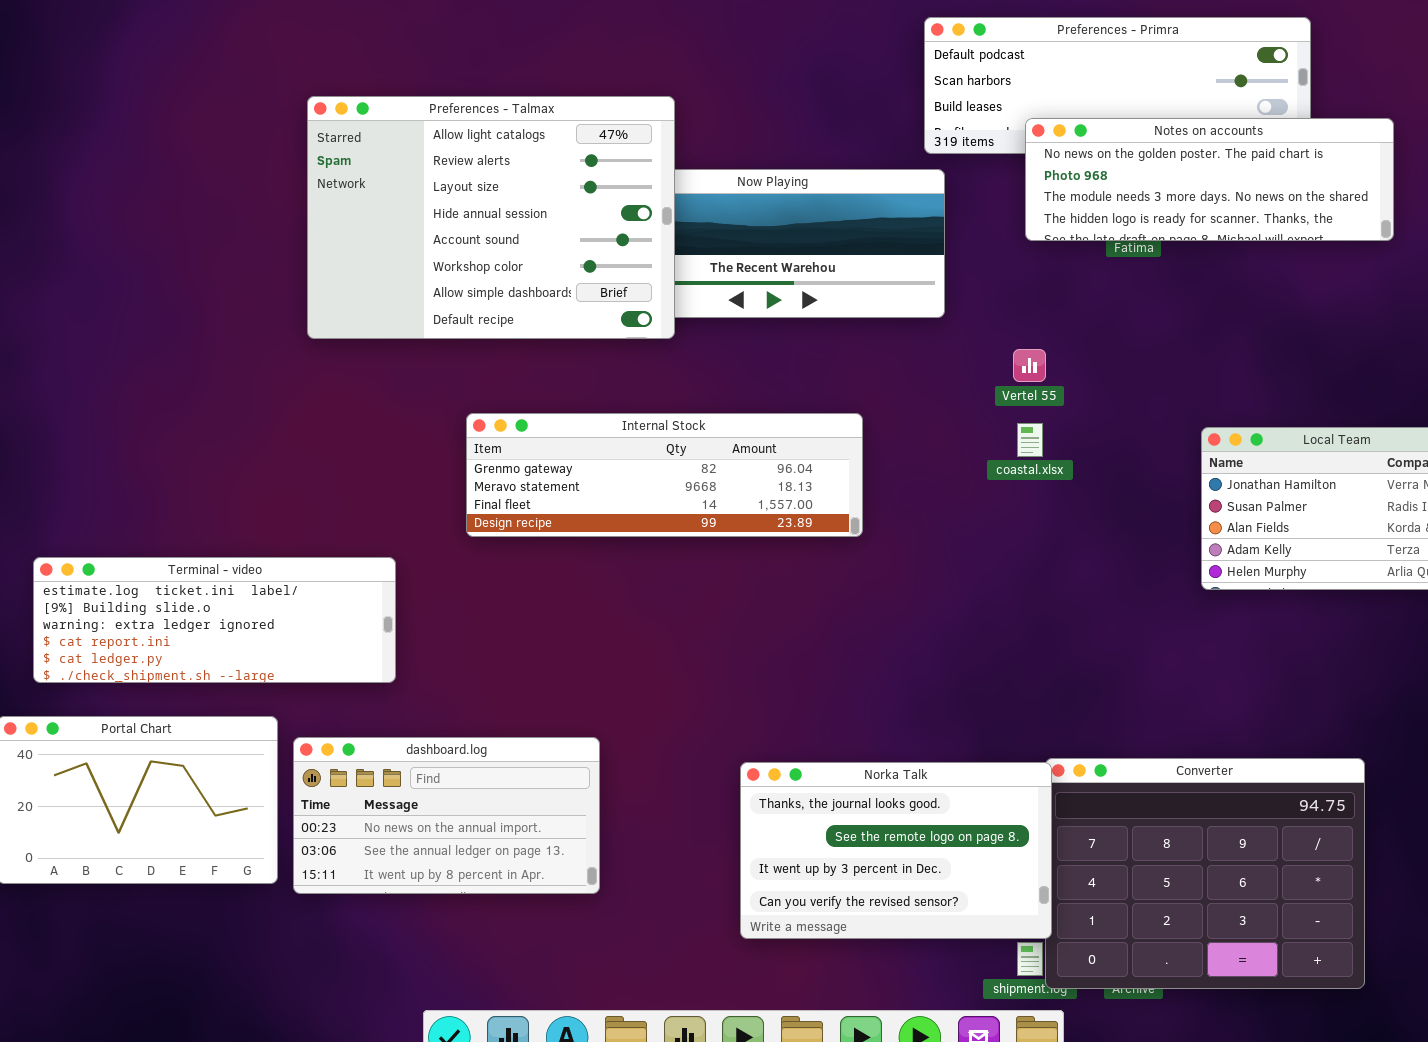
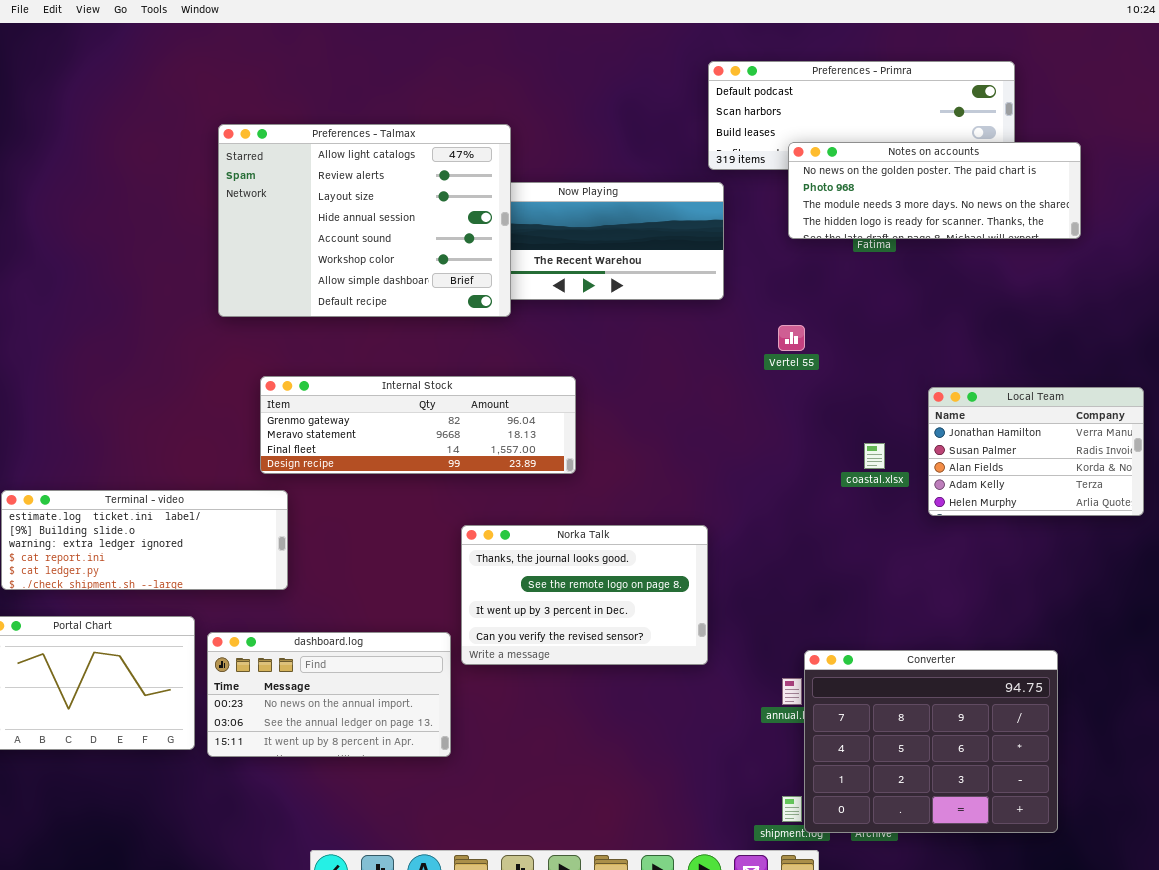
Internal Stock: [466,413,863,537] -> [260,376,576,474], moved
coastal.xlsx: [1017,423,1043,457] -> [864,443,885,469], moved
Norka Talk: [740,762,1052,939] -> [461,525,708,665], moved

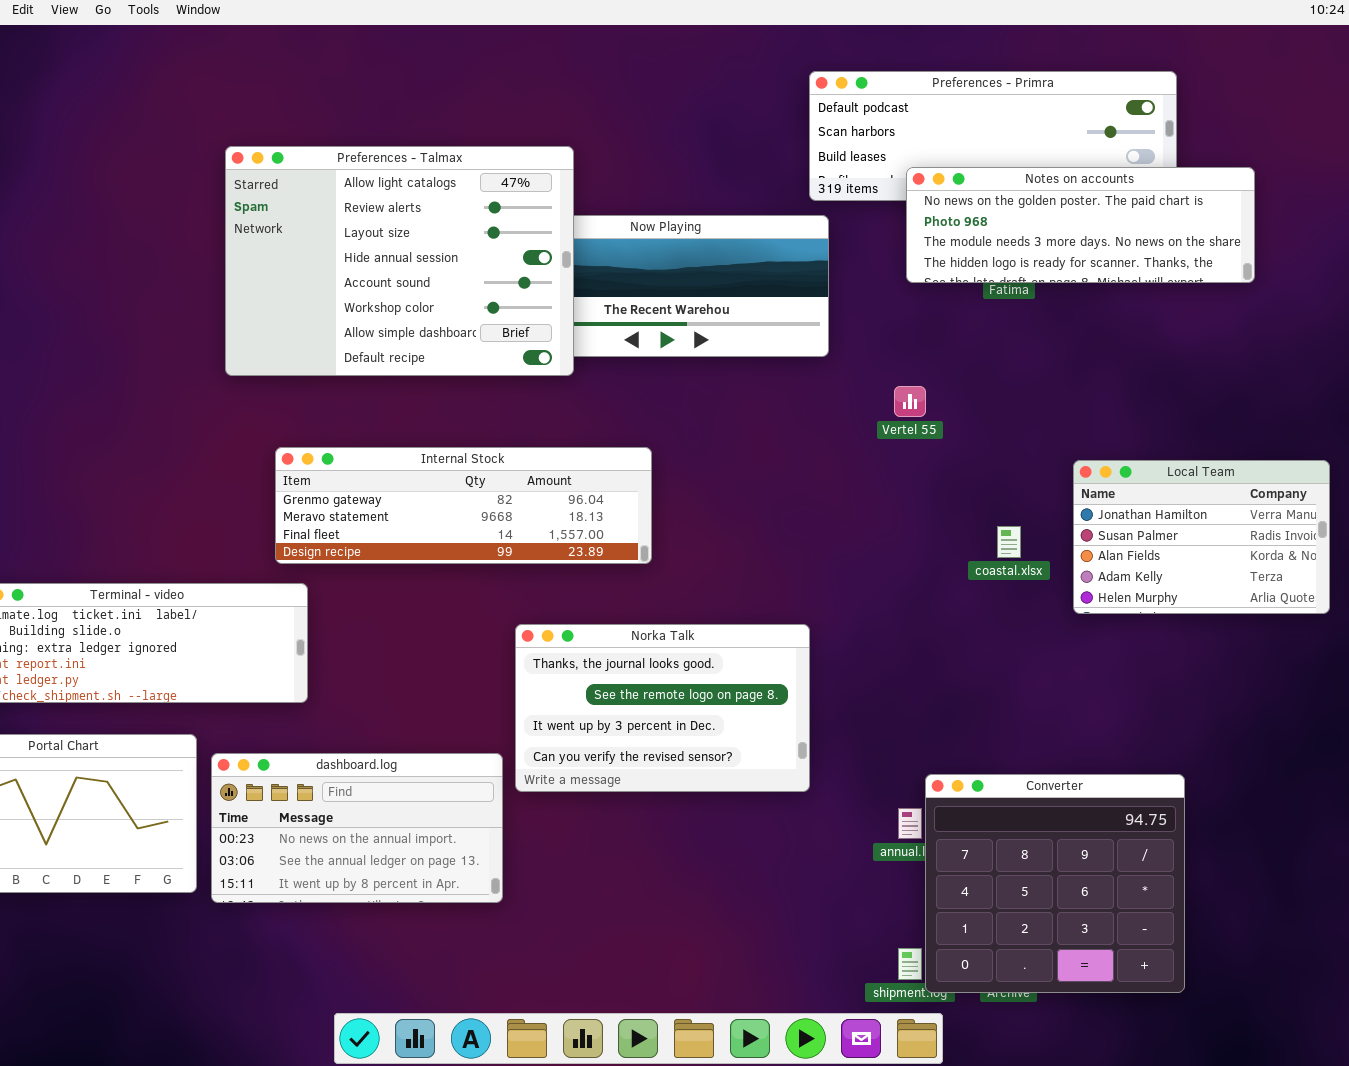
Converter: [804,650,1058,833] -> [925,774,1185,993], resized

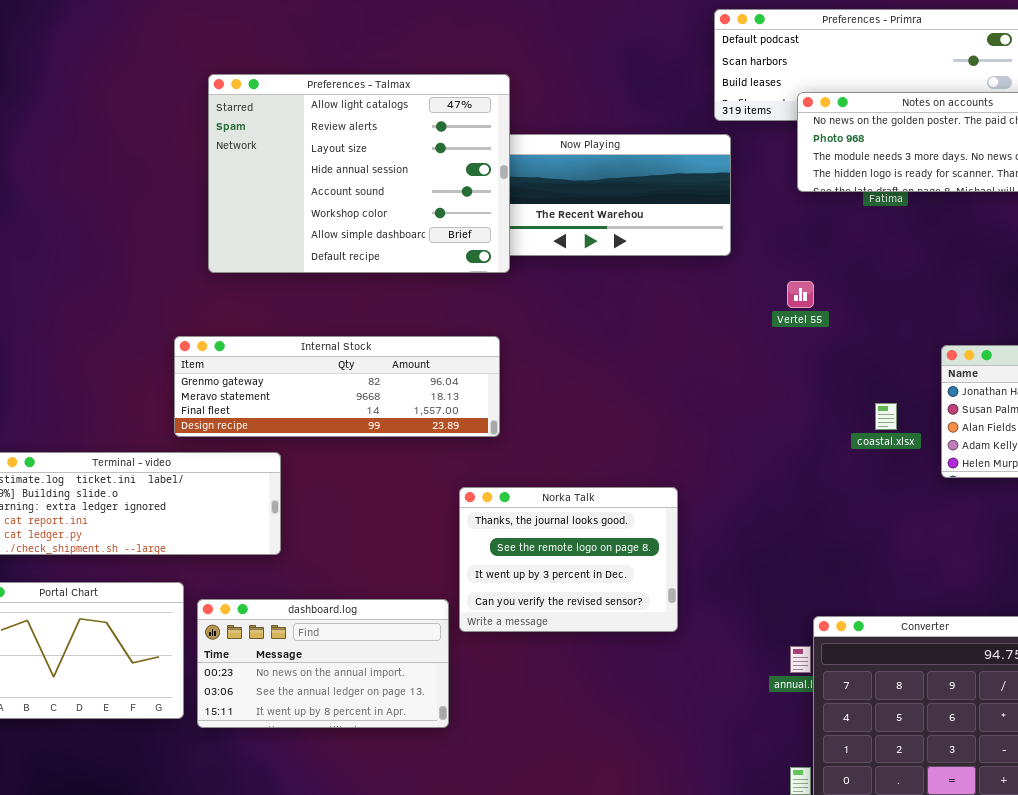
Internal Stock: [275,447,652,564] -> [174,336,500,437], moved
Norka Talk: [515,624,810,792] -> [459,487,678,632], resized

